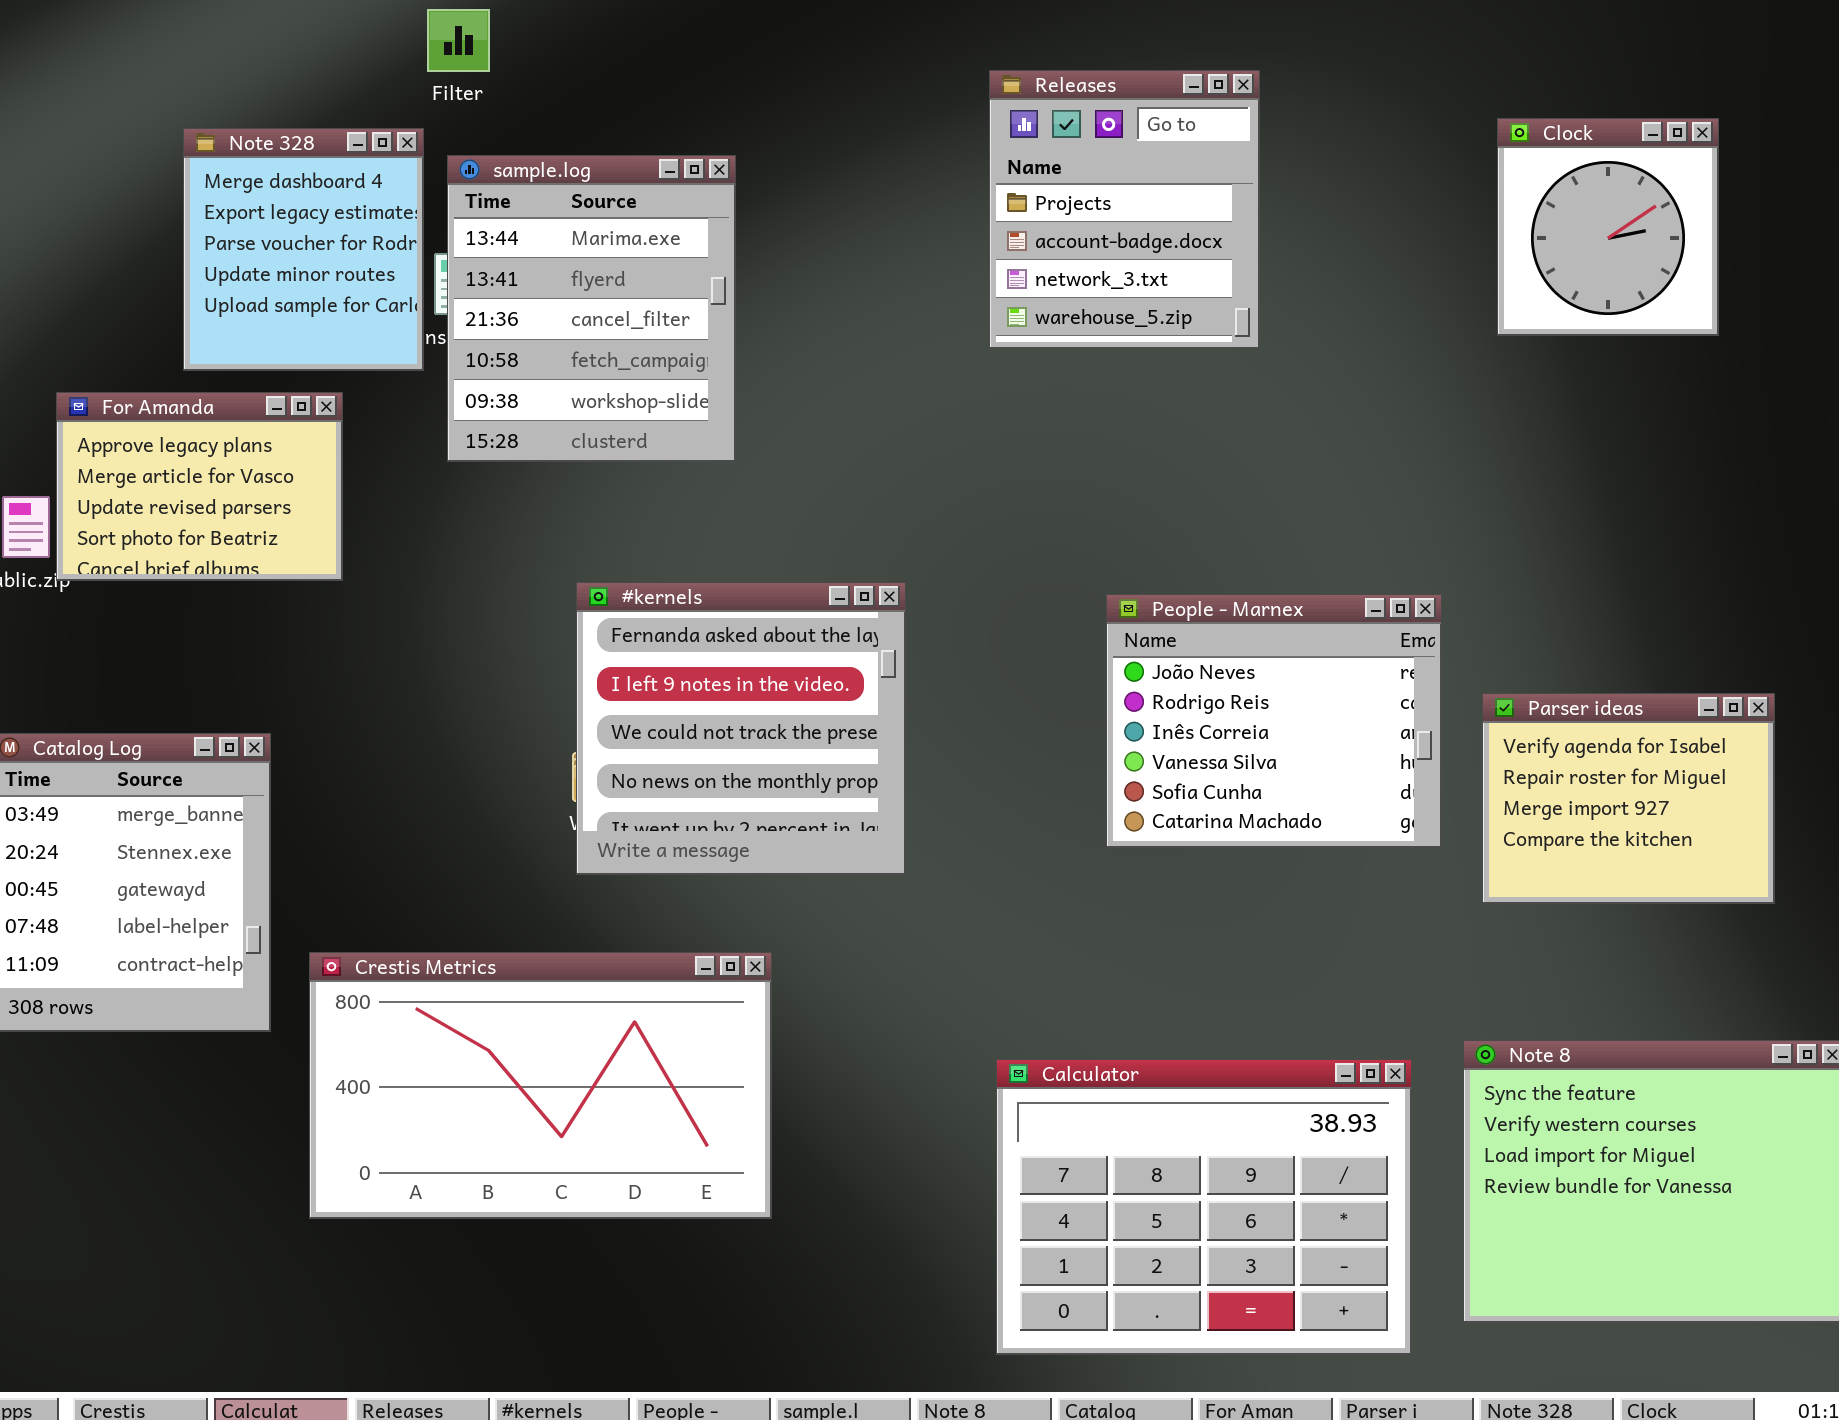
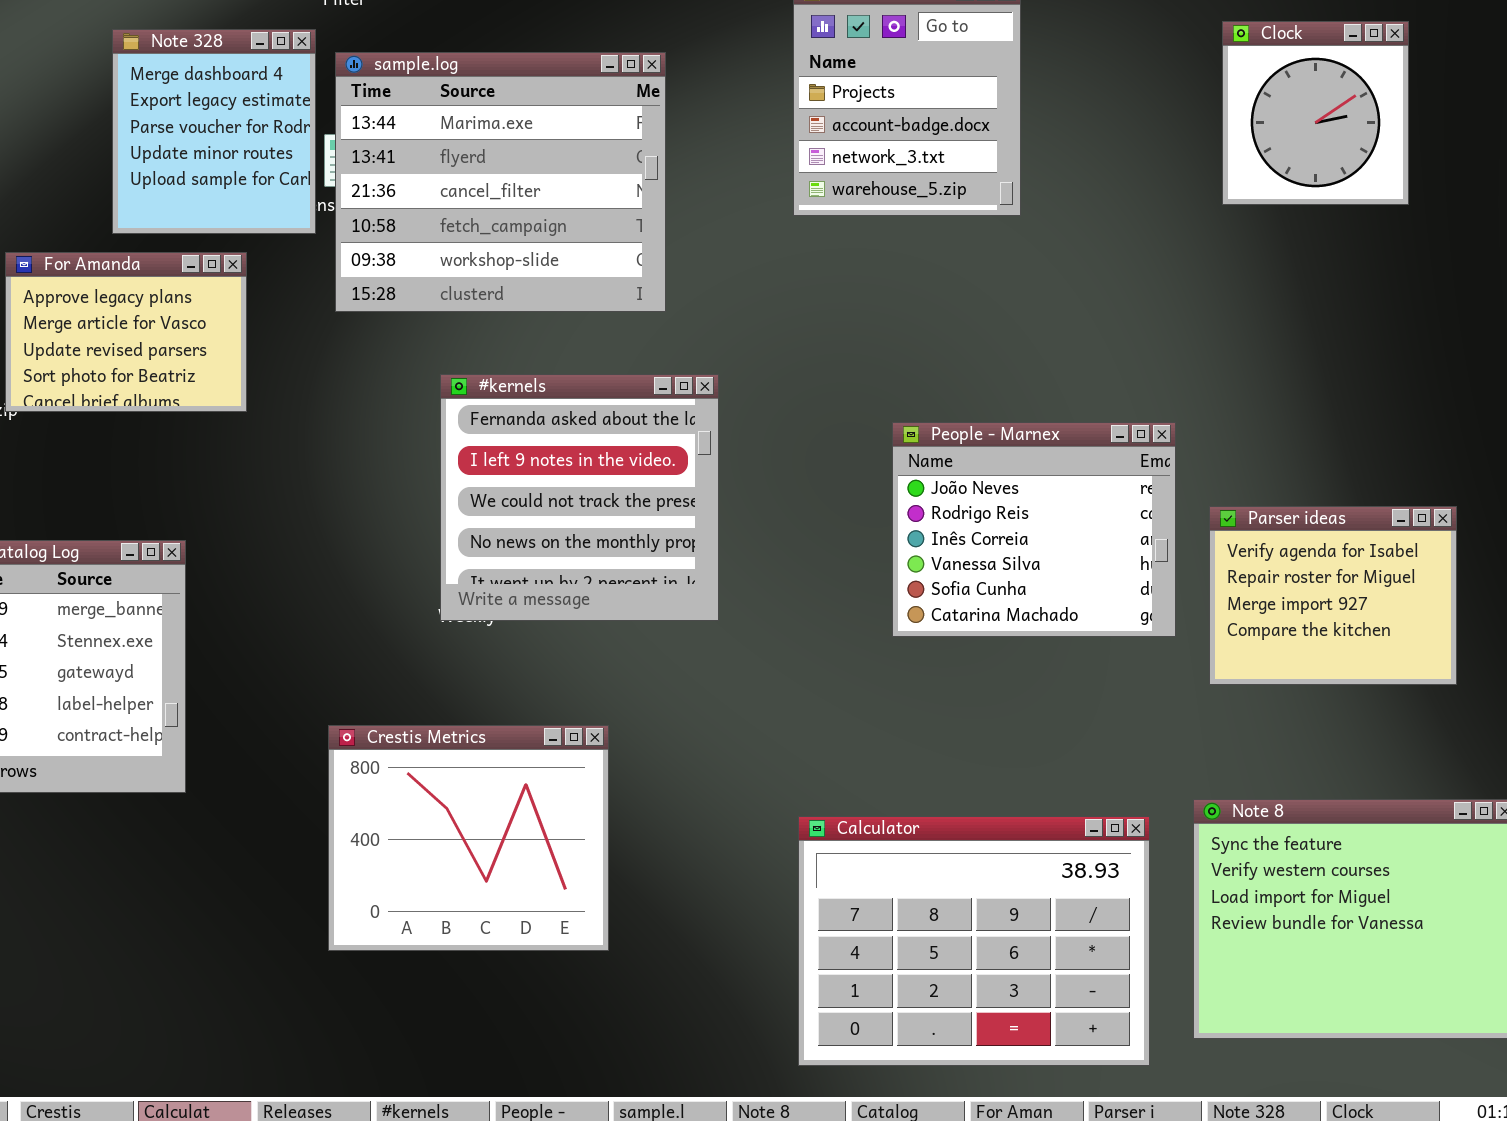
sample.log: [447,155,736,462] -> [335,52,666,312], resized
#kernels: [576,582,906,875] -> [440,374,719,621], moved
Crestis Metrics: [309,952,772,1219] -> [328,725,609,951], resized

